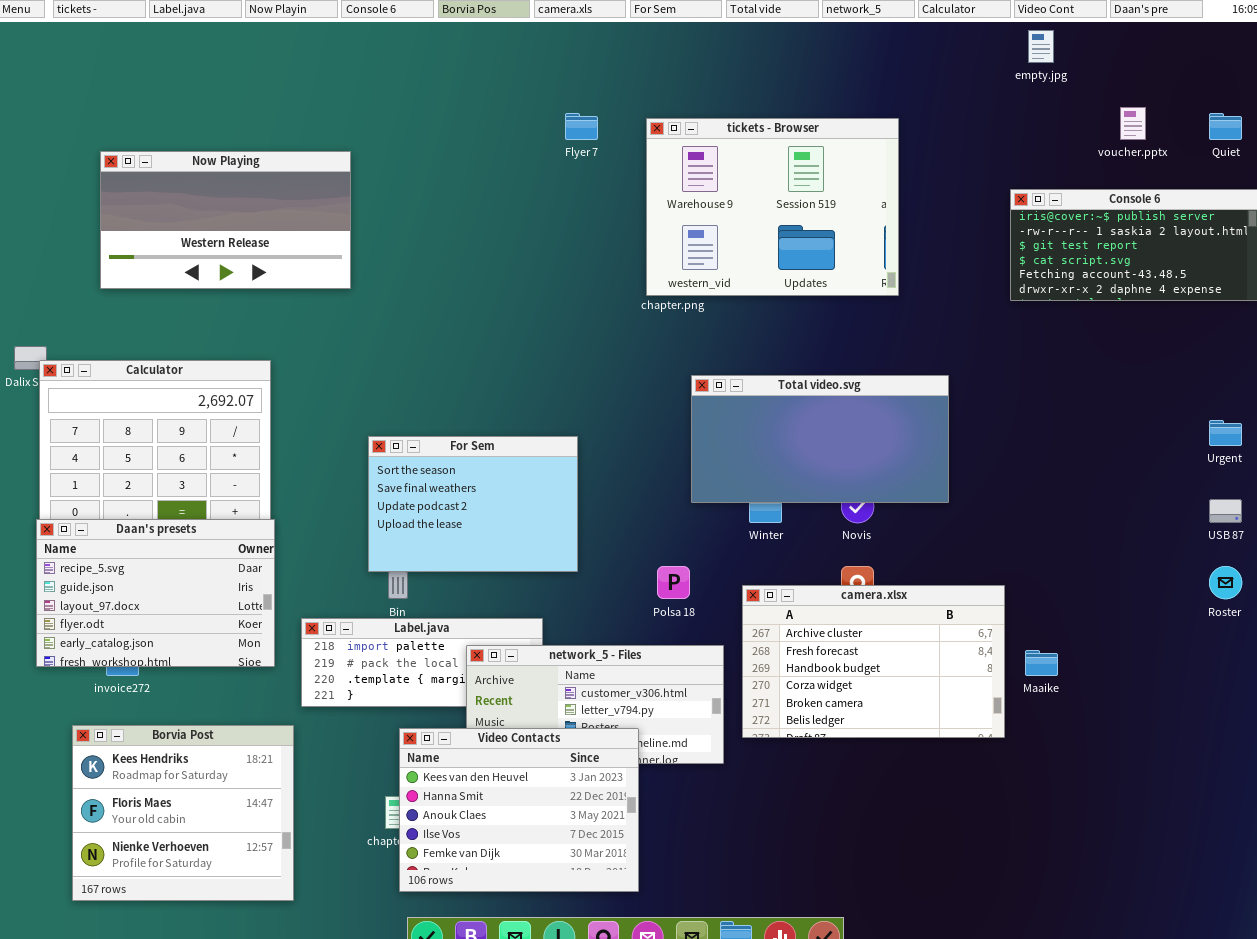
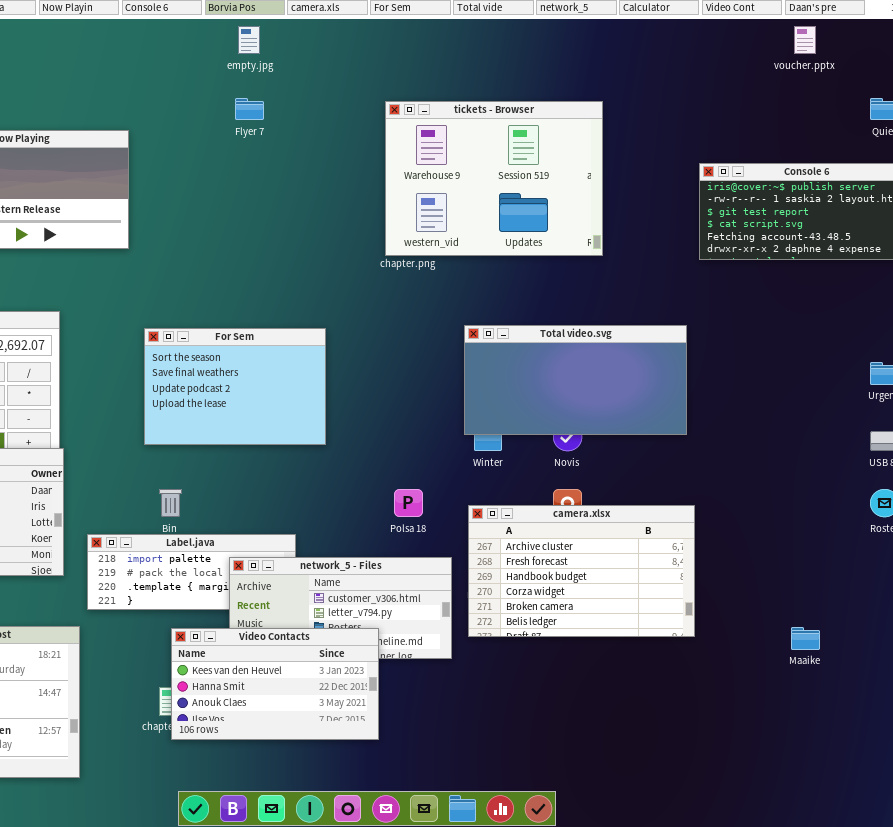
empty.jpg: [1028,30,1054,63] -> [238,26,260,54], moved
voucher.pptx: [1120,107,1146,140] -> [794,26,816,54], moved
Flyer 7: [565,113,598,140] -> [235,98,264,120], moved
Total video.svg: [691,375,949,503] -> [464,325,687,435], moved
For Sem: [368,436,578,572] -> [144,328,326,445], moved
Maaike: [1025,650,1058,676] -> [791,627,820,650], moved
Video Contacts: [399,728,639,892] -> [171,628,379,740], resized

